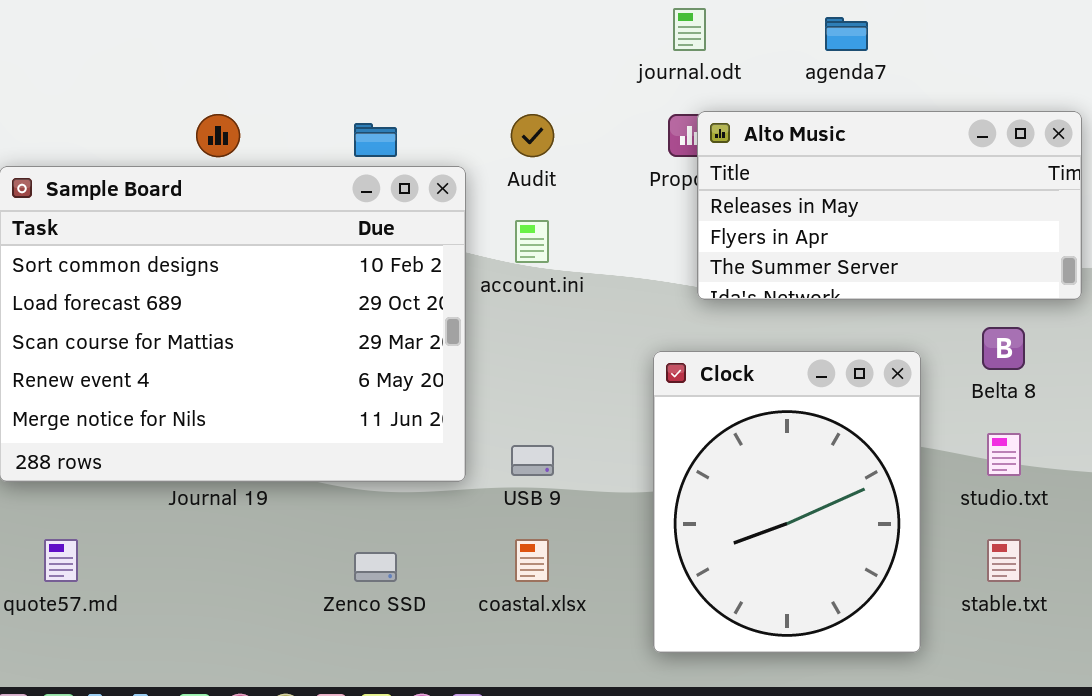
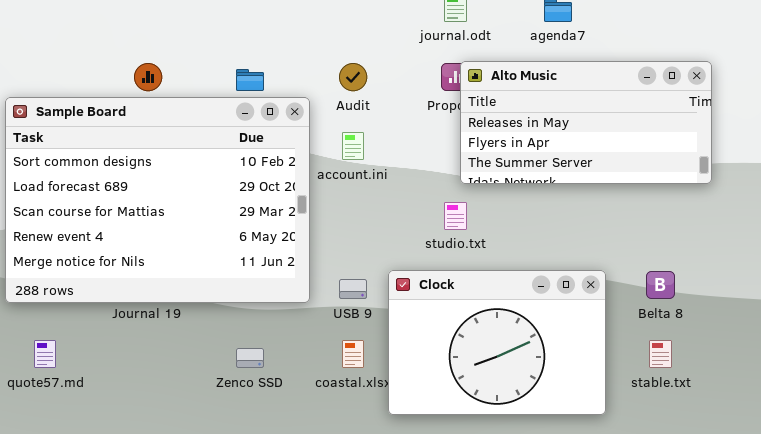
Belta 8: [982,327,1025,370] -> [646,271,675,299], moved
Clock: [653,351,921,653] -> [388,270,606,415], resized
studio.txt: [987,433,1021,476] -> [444,202,467,230], moved

